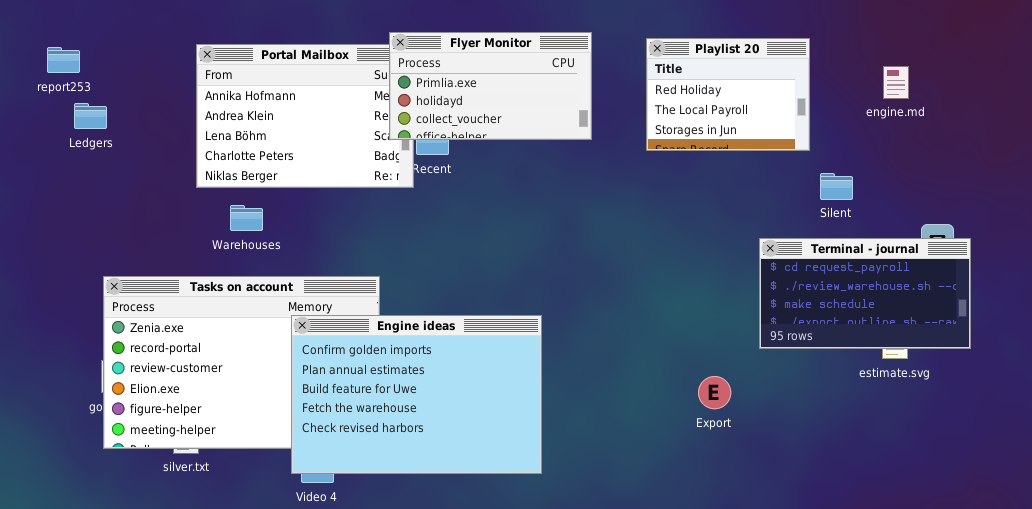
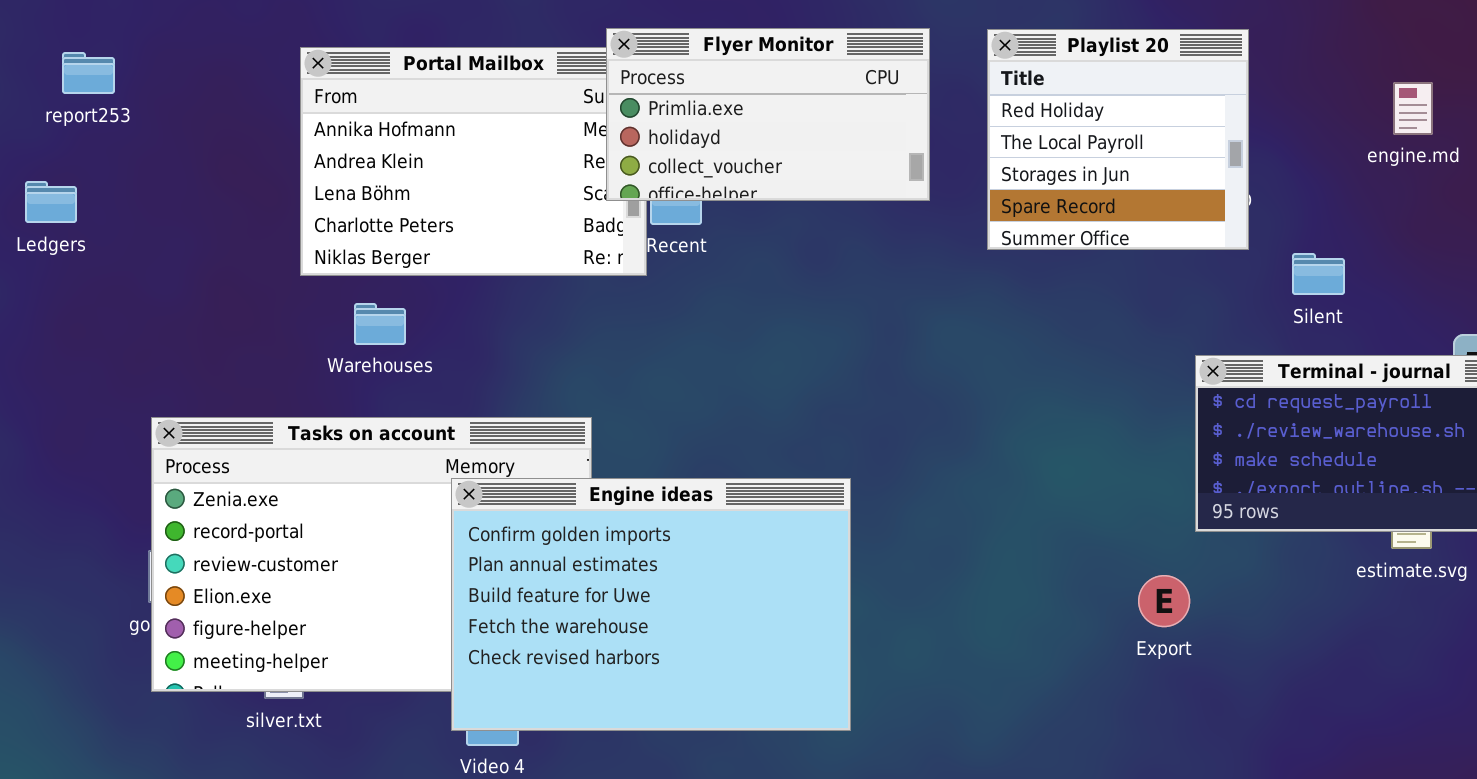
Playlist 20: [646,38,810,151] -> [987,29,1249,250], moved, resized
Ledgers: [74,103,107,129] -> [25,181,77,223], moved
Export: [698,376,731,409] -> [1138,575,1190,627], moved

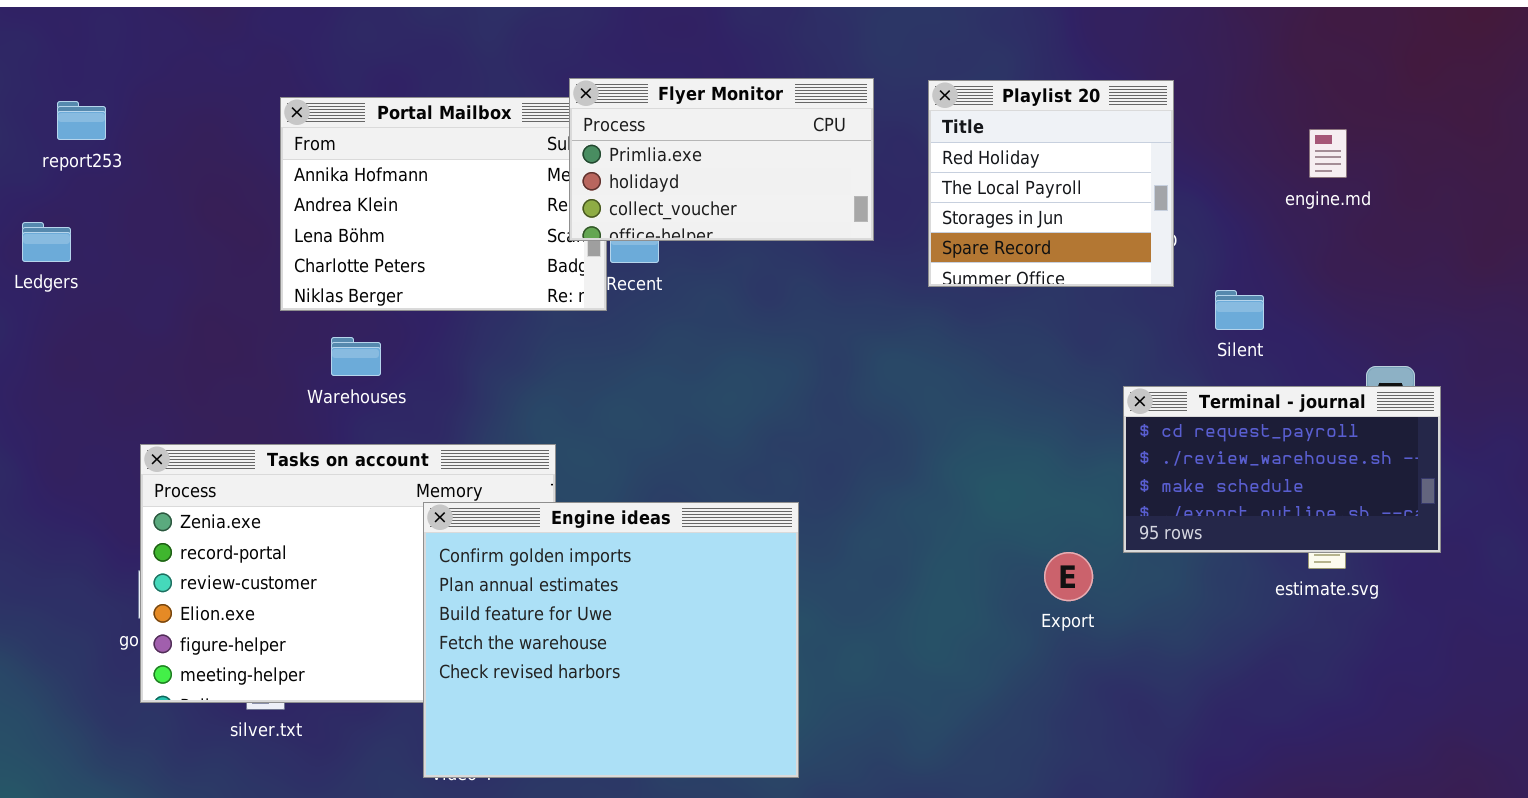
Engine ideas: [451,478,851,731] -> [423,502,799,778], resized
Export: [1138,575,1190,627] -> [1044,552,1093,601], moved

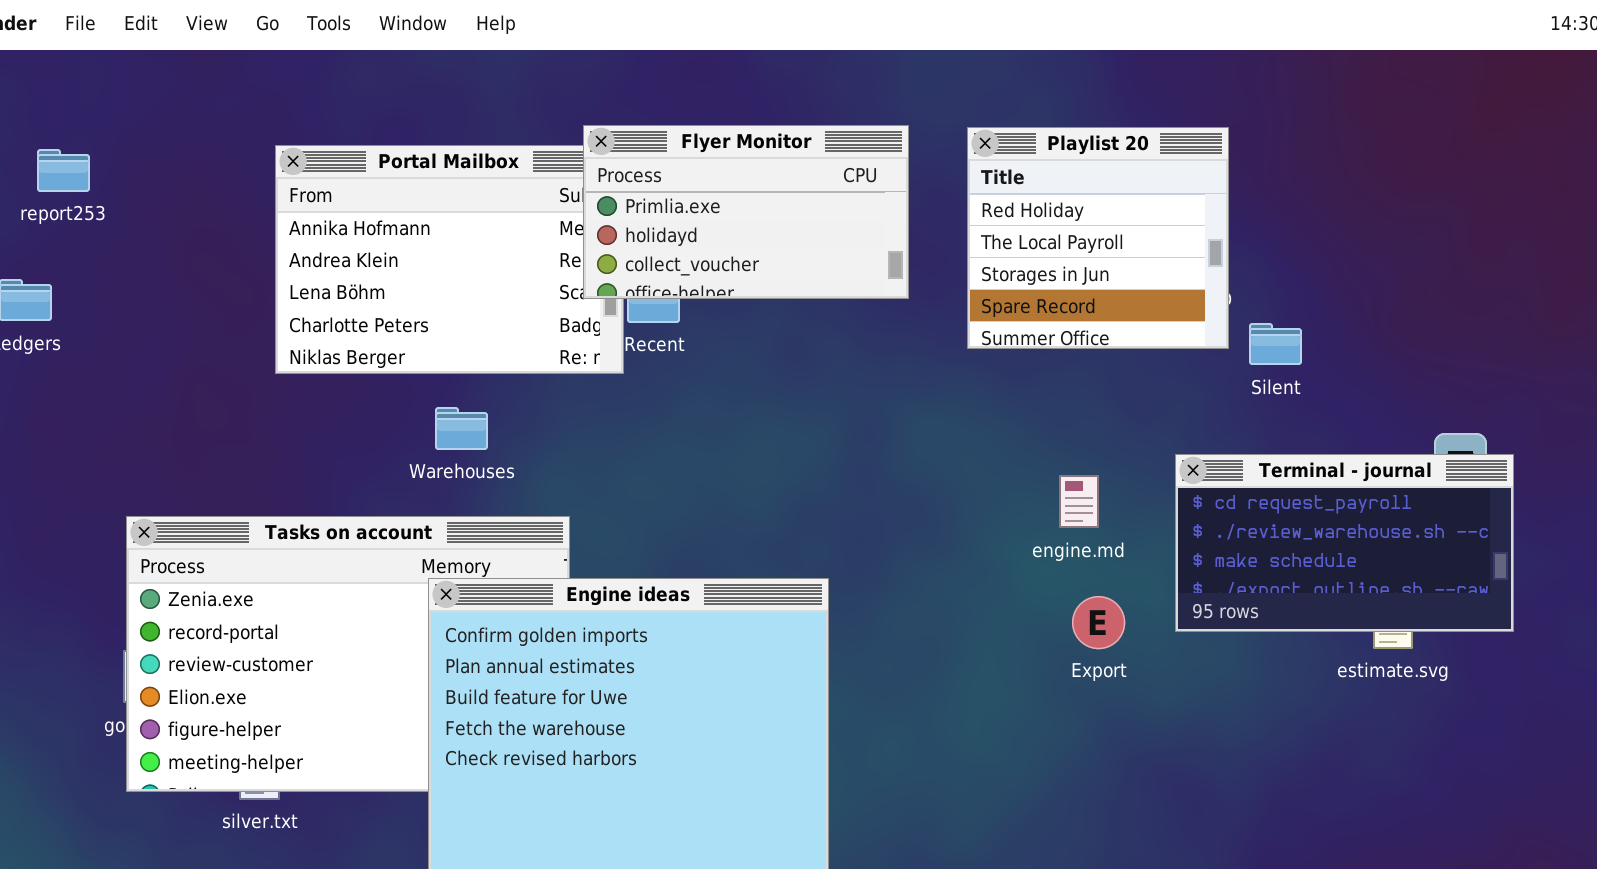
engine.md: [1309,129,1347,178] -> [1059,475,1099,528], moved
Silent: [1215,290,1264,330] -> [1249,323,1302,365], moved
Warehouses: [331,337,381,376] -> [435,407,488,450], moved
Export: [1044,552,1093,601] -> [1072,596,1125,649], moved

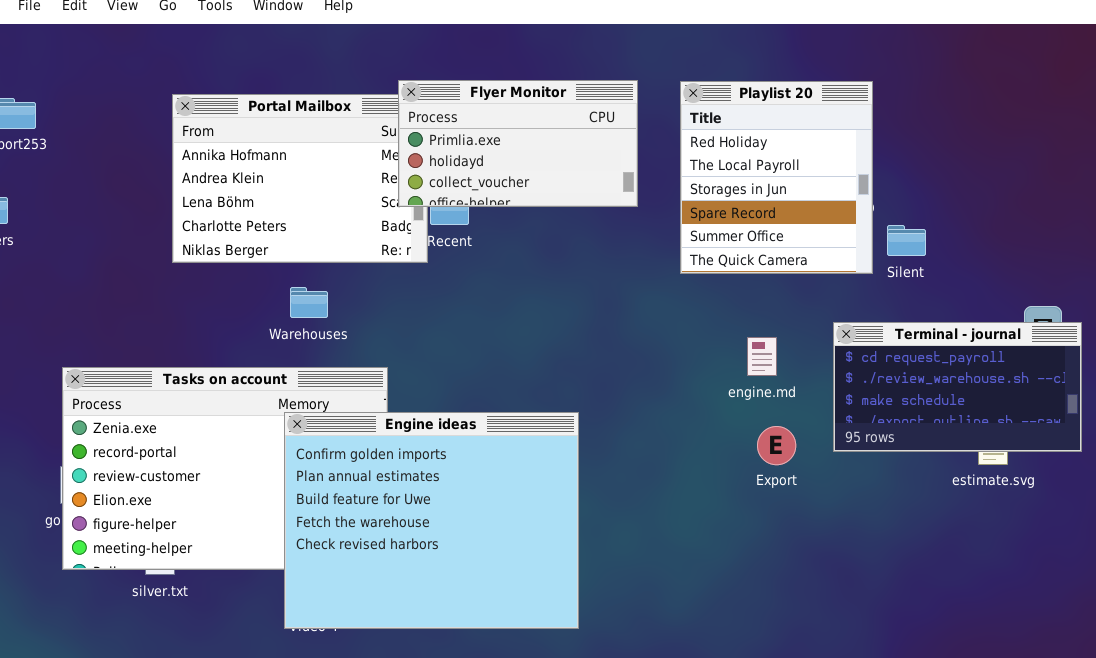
Playlist 20: [967,127,1229,349] -> [680,81,873,274], resized

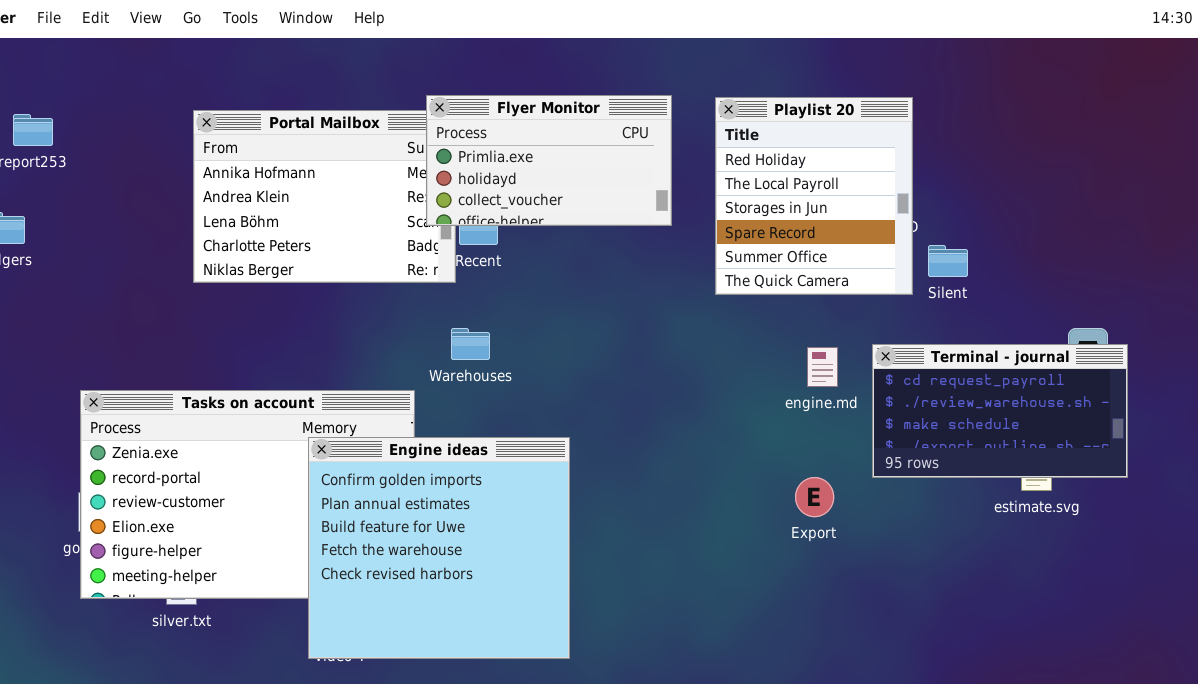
Warehouses: [290,287,328,318] -> [451,328,490,360], moved
engine.md: [747,337,777,376] -> [807,347,838,387], moved
Engine ideas: [284,412,579,629] -> [308,437,570,659], resized
Export: [757,426,796,465] -> [795,477,834,517], moved

